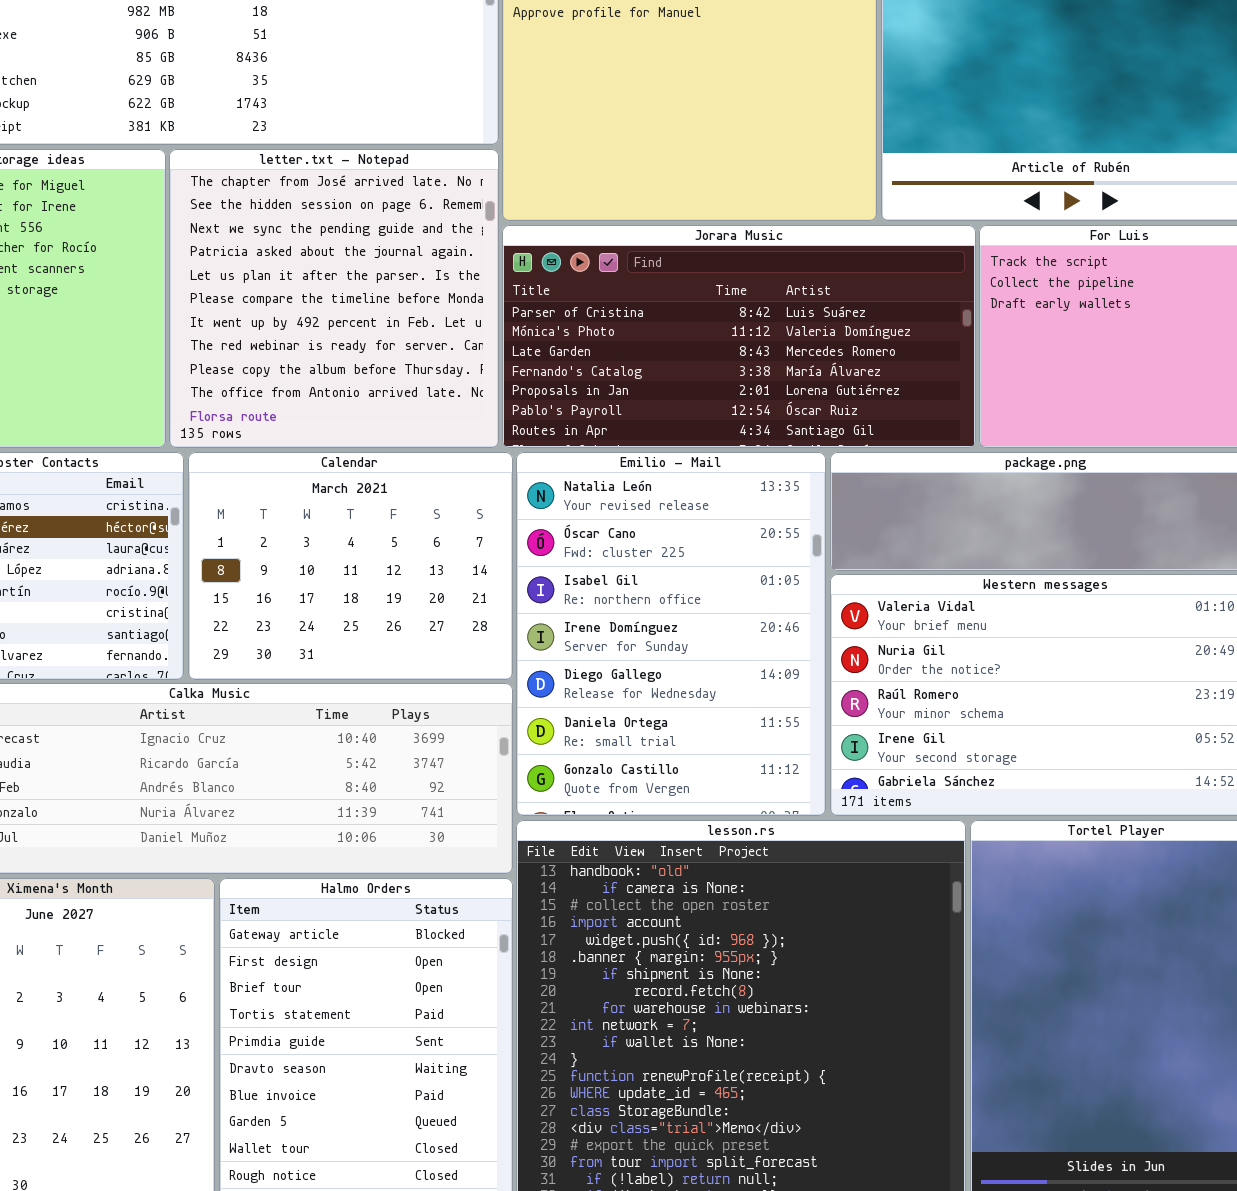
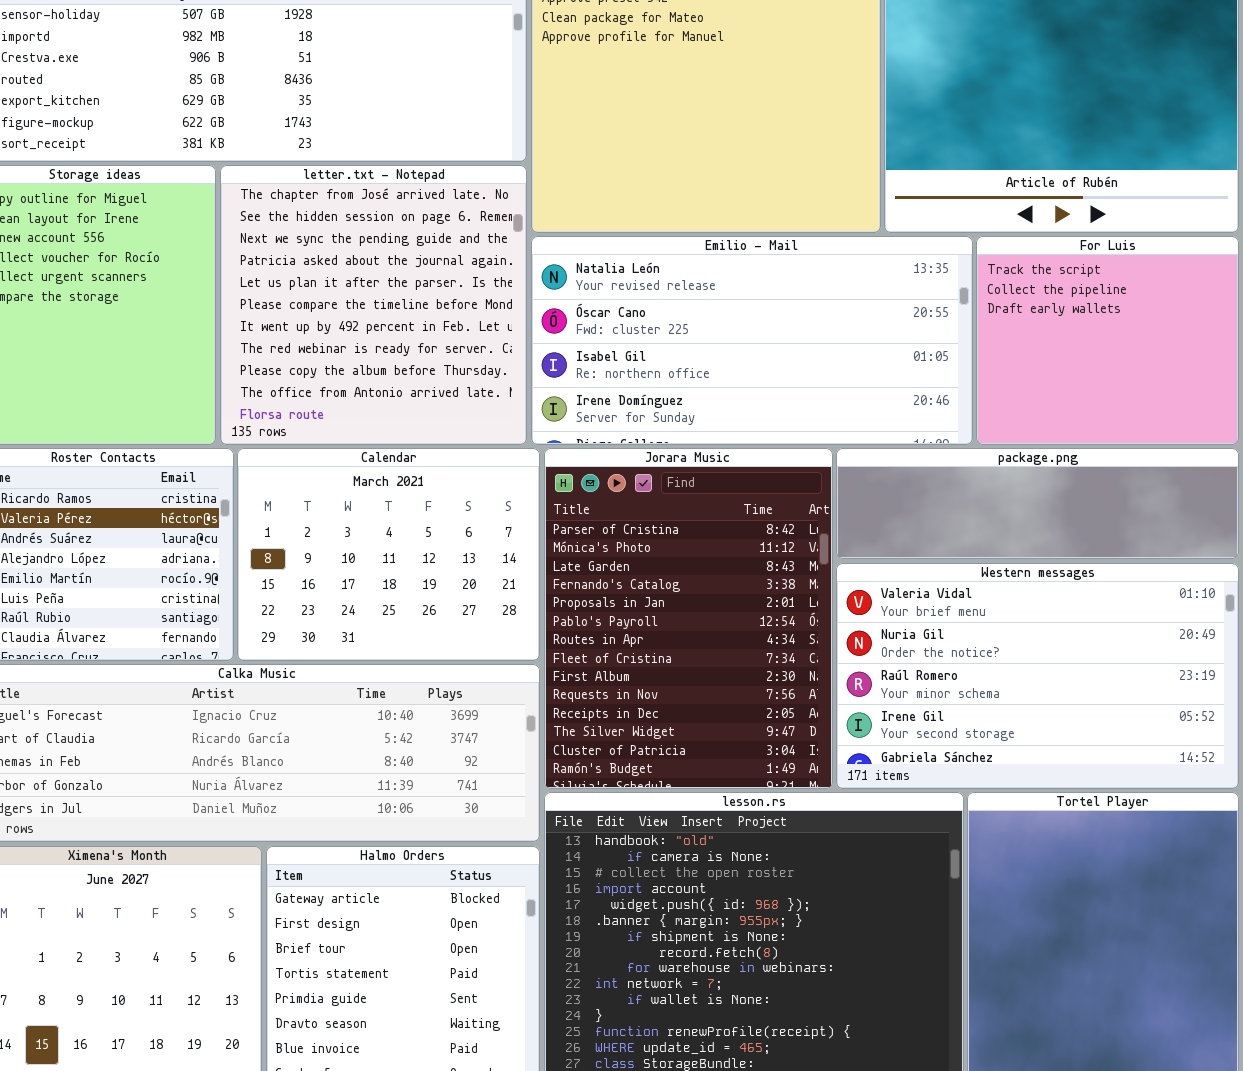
Jorara Music: [502,225,976,448] -> [544,448,833,789], moved, resized
Emilio - Mail: [516,452,826,816] -> [531,236,973,445], moved, resized

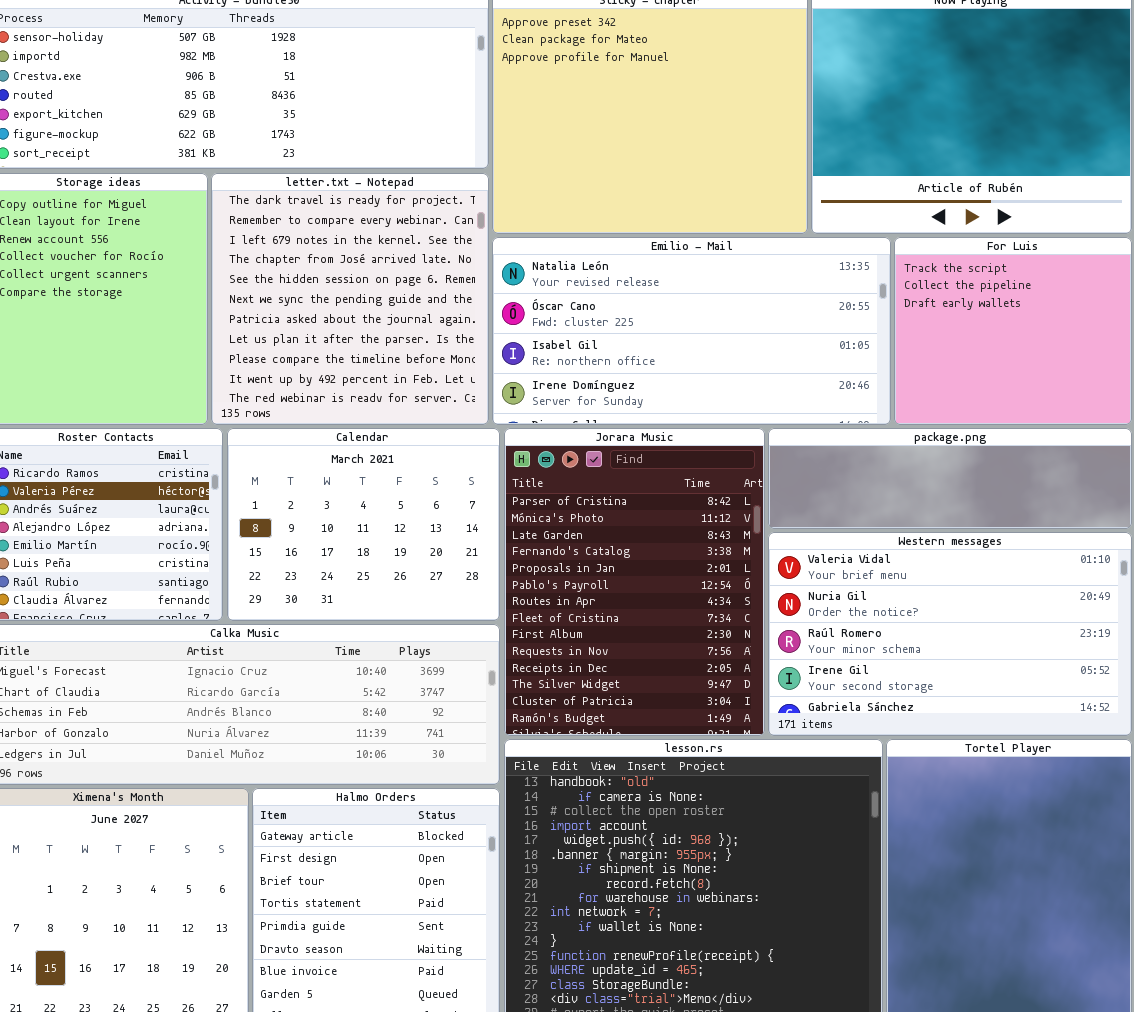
letter.txt - Notepad: [220,165,527,445] -> [211,173,489,425], scrolled up 3 rows

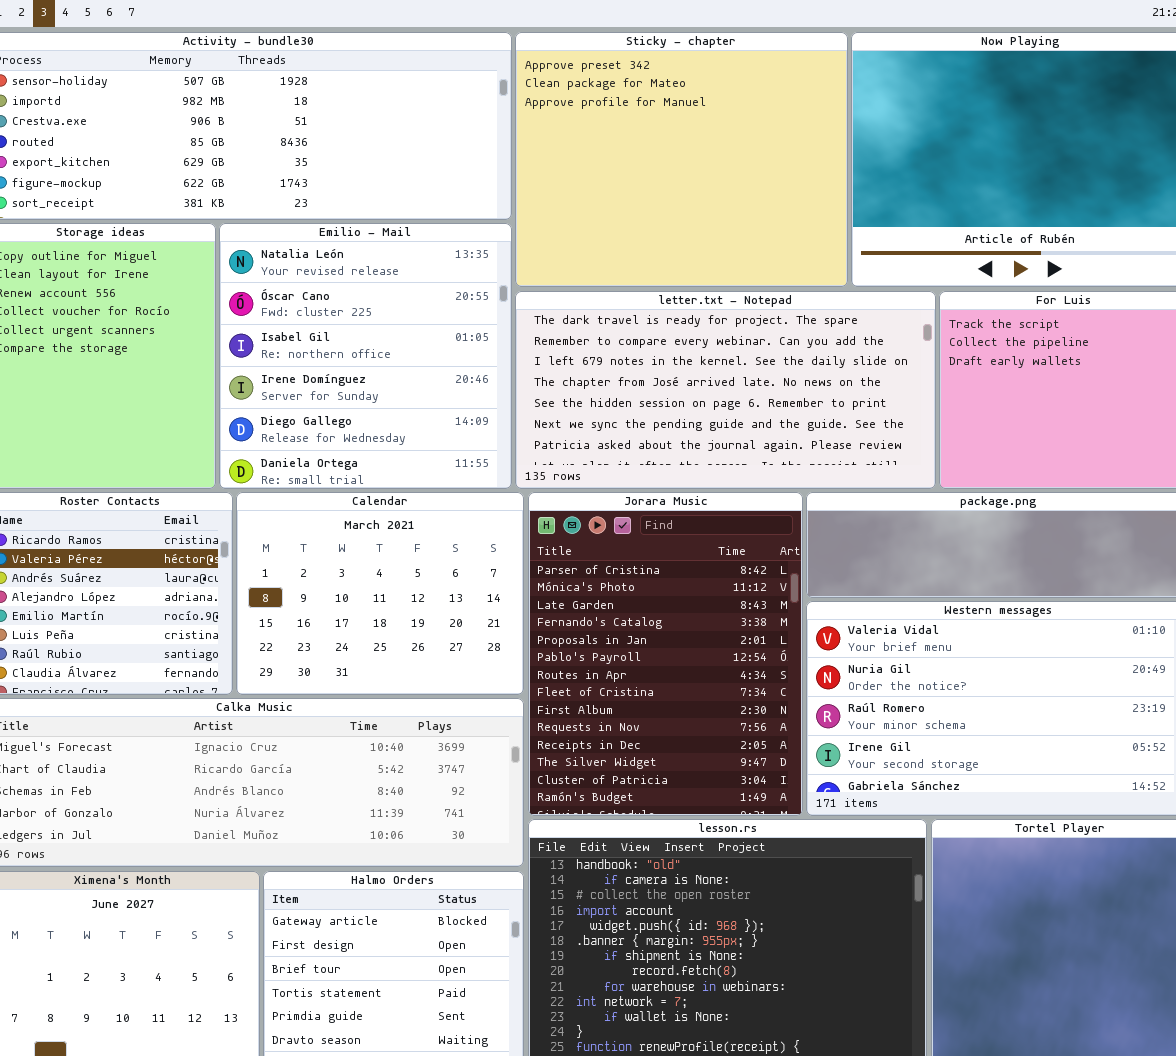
letter.txt - Notepad: [211,173,489,425] -> [515,291,936,489], moved, resized
Emilio - Mail: [492,237,891,425] -> [219,223,512,489], moved, resized

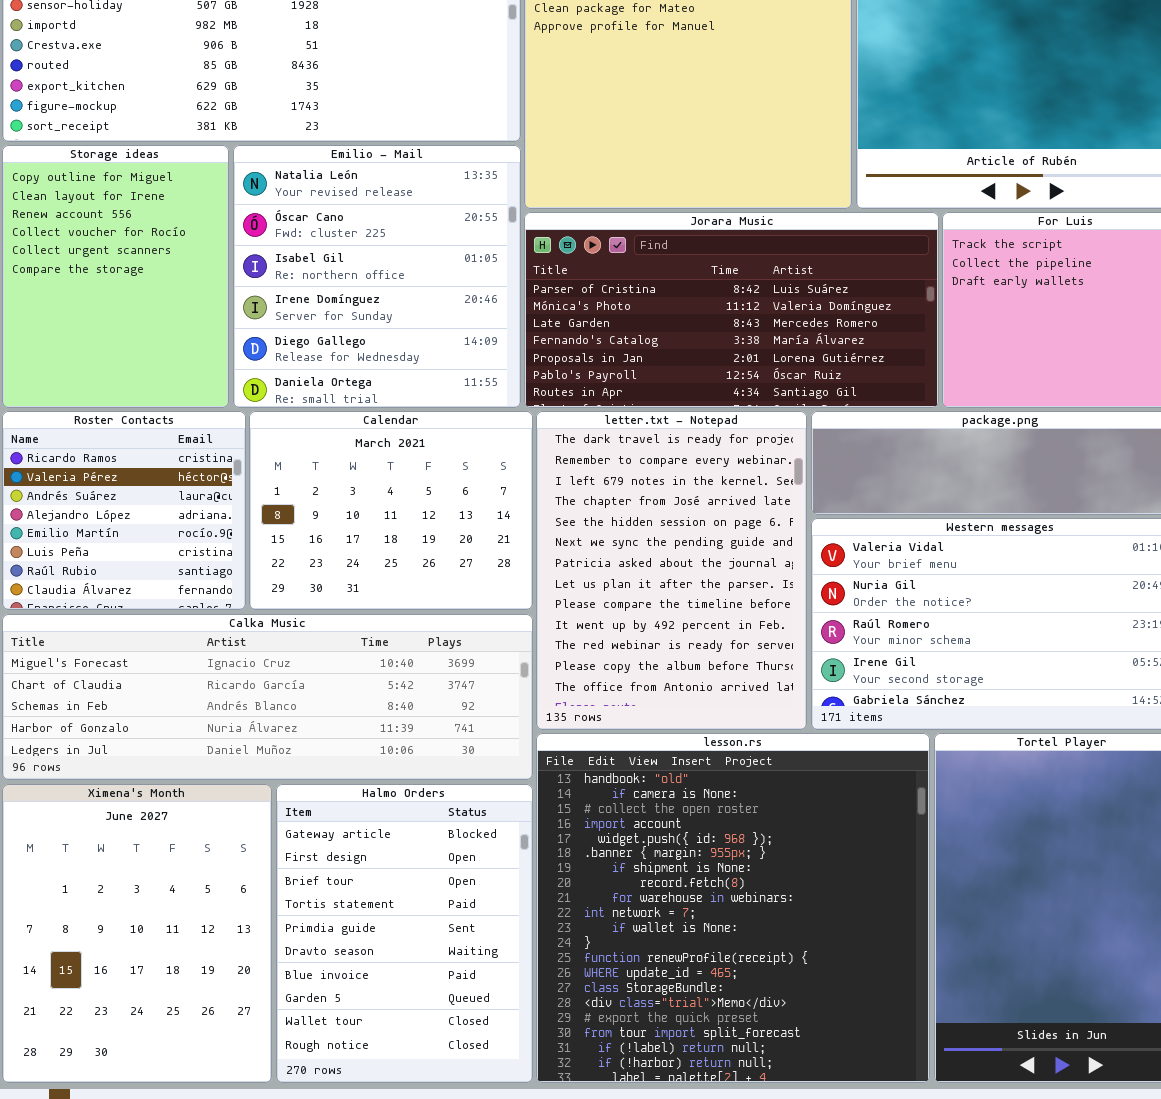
letter.txt - Notepad: [515,291,936,489] -> [536,411,807,730], moved, resized
Jorara Music: [528,492,803,816] -> [524,212,939,408], moved, resized

